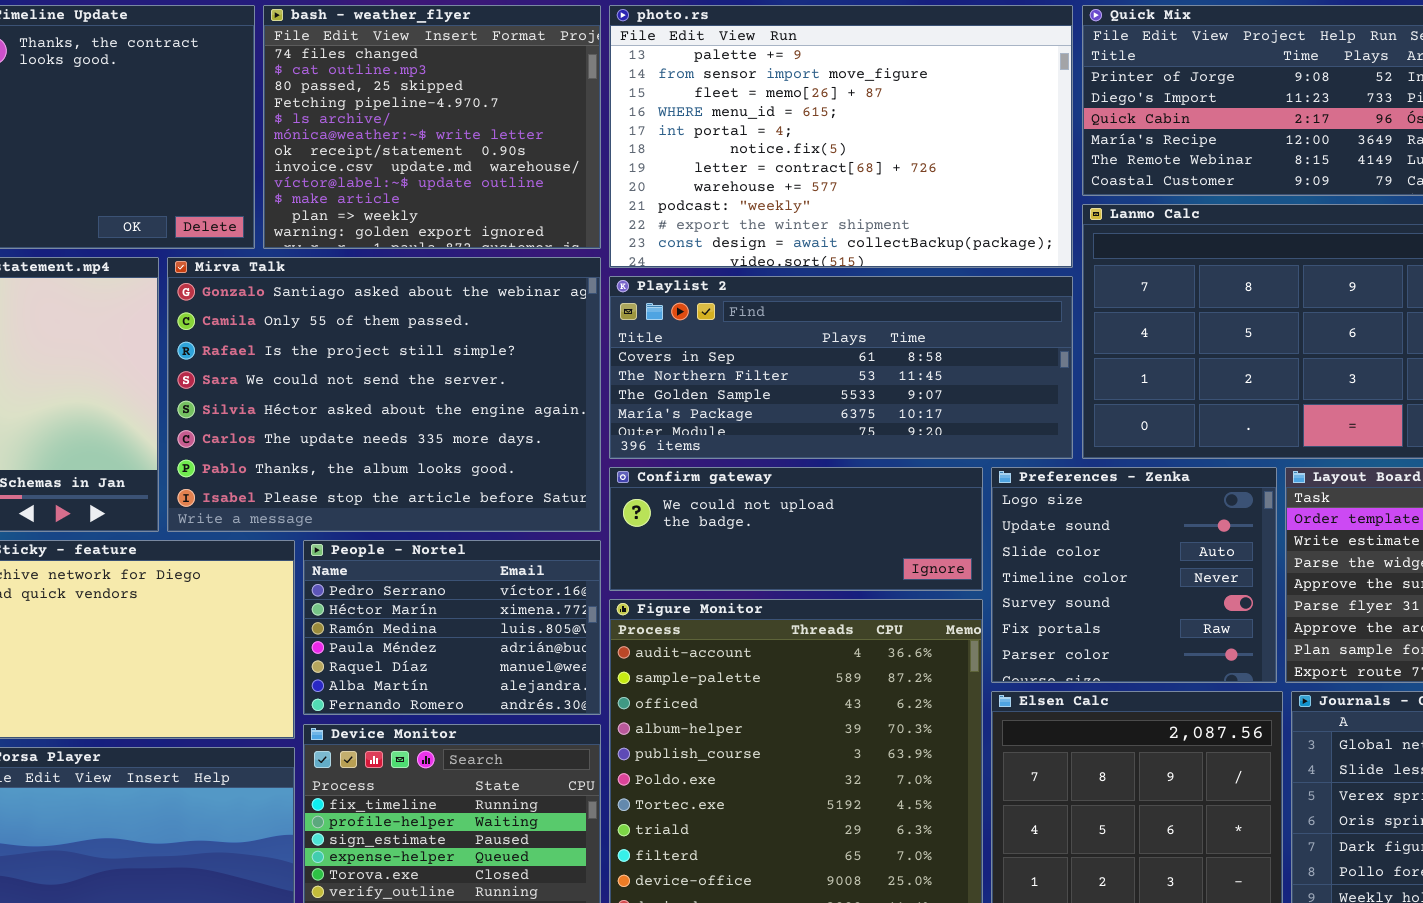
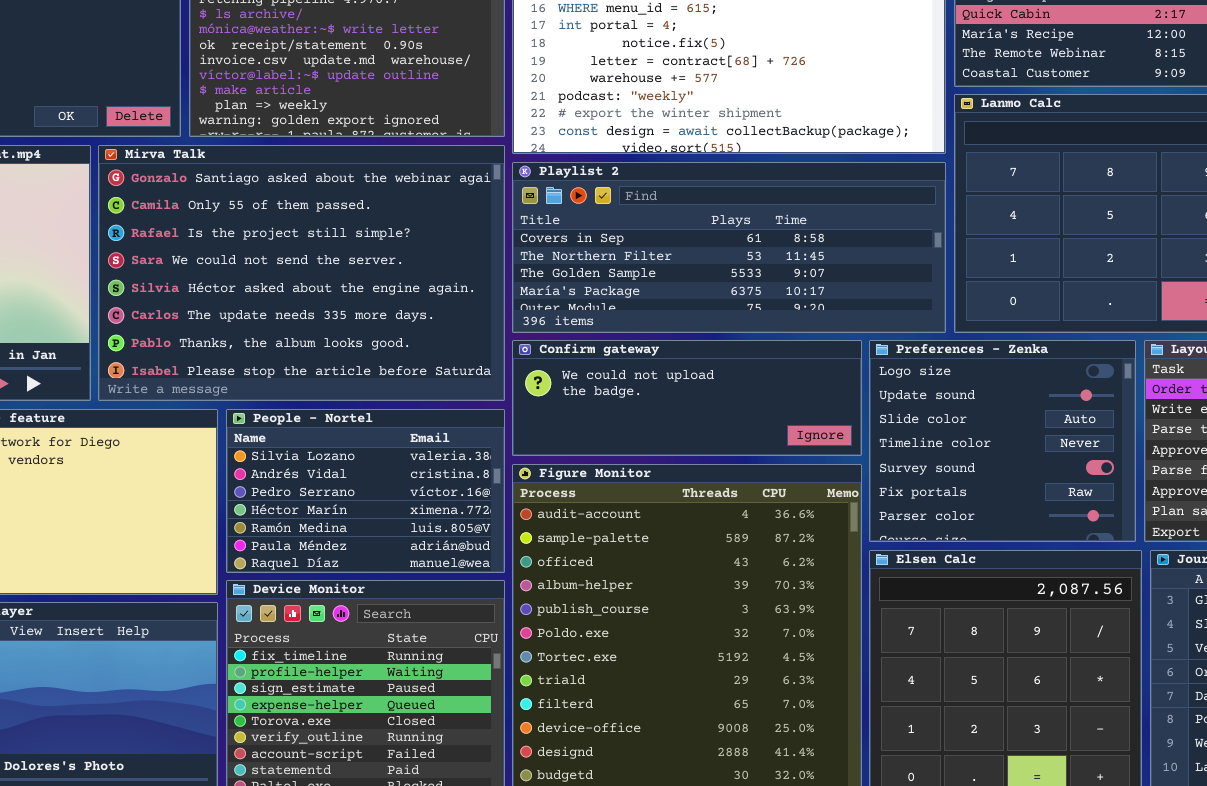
People - Nortel: [303,540,601,715] -> [226,409,505,573], scrolled up 2 rows

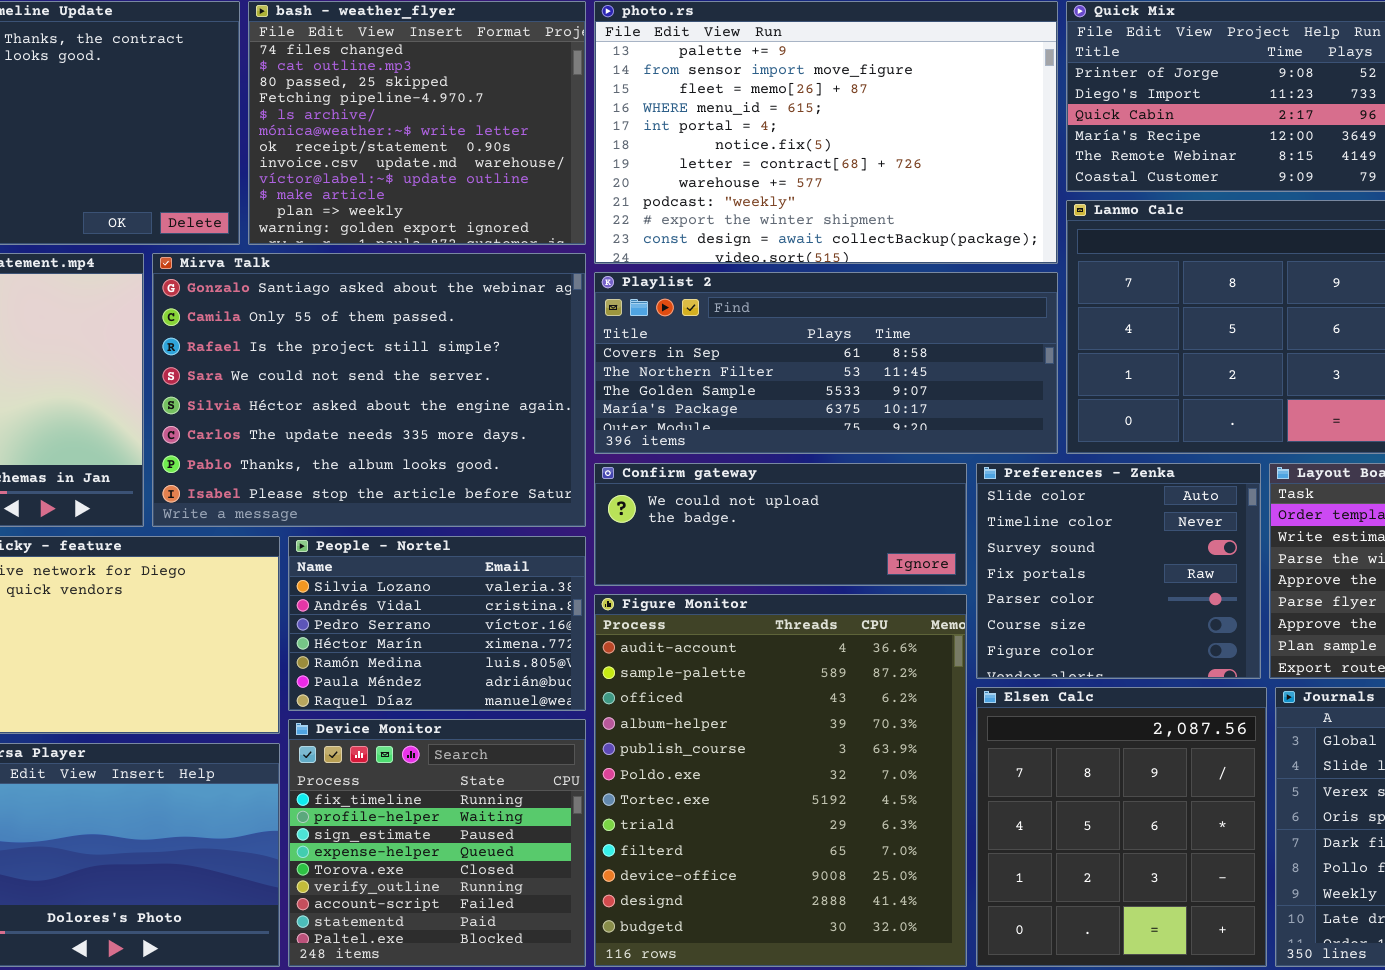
Preferences - Zenka: [869,340,1136,542] -> [976,463,1261,679], scrolled down 2 rows

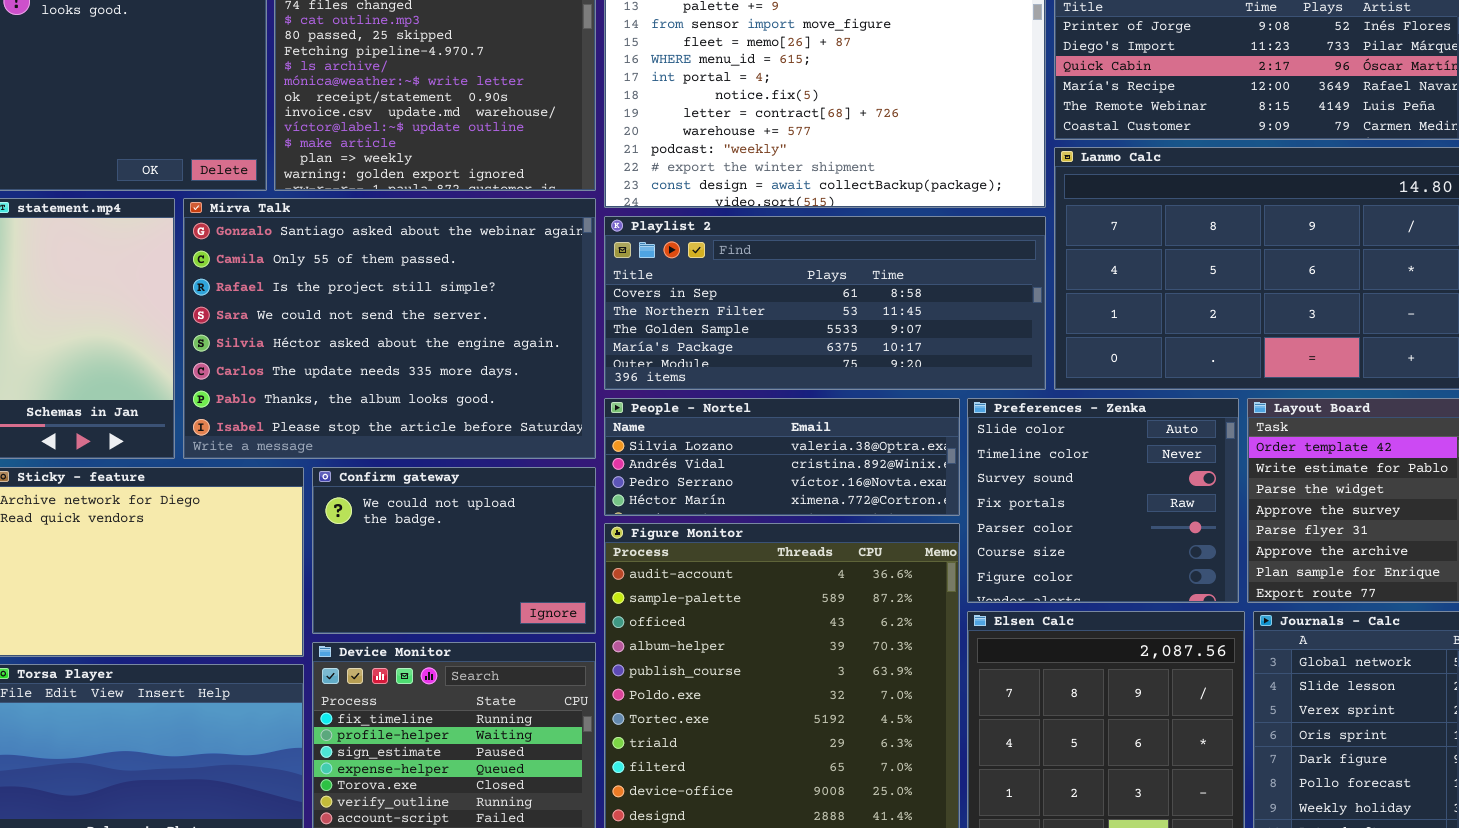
Confirm gateway: [594,463,967,586] -> [312,467,596,634], moved, resized
People - Nortel: [288,536,586,711] -> [604,398,960,516], moved, resized

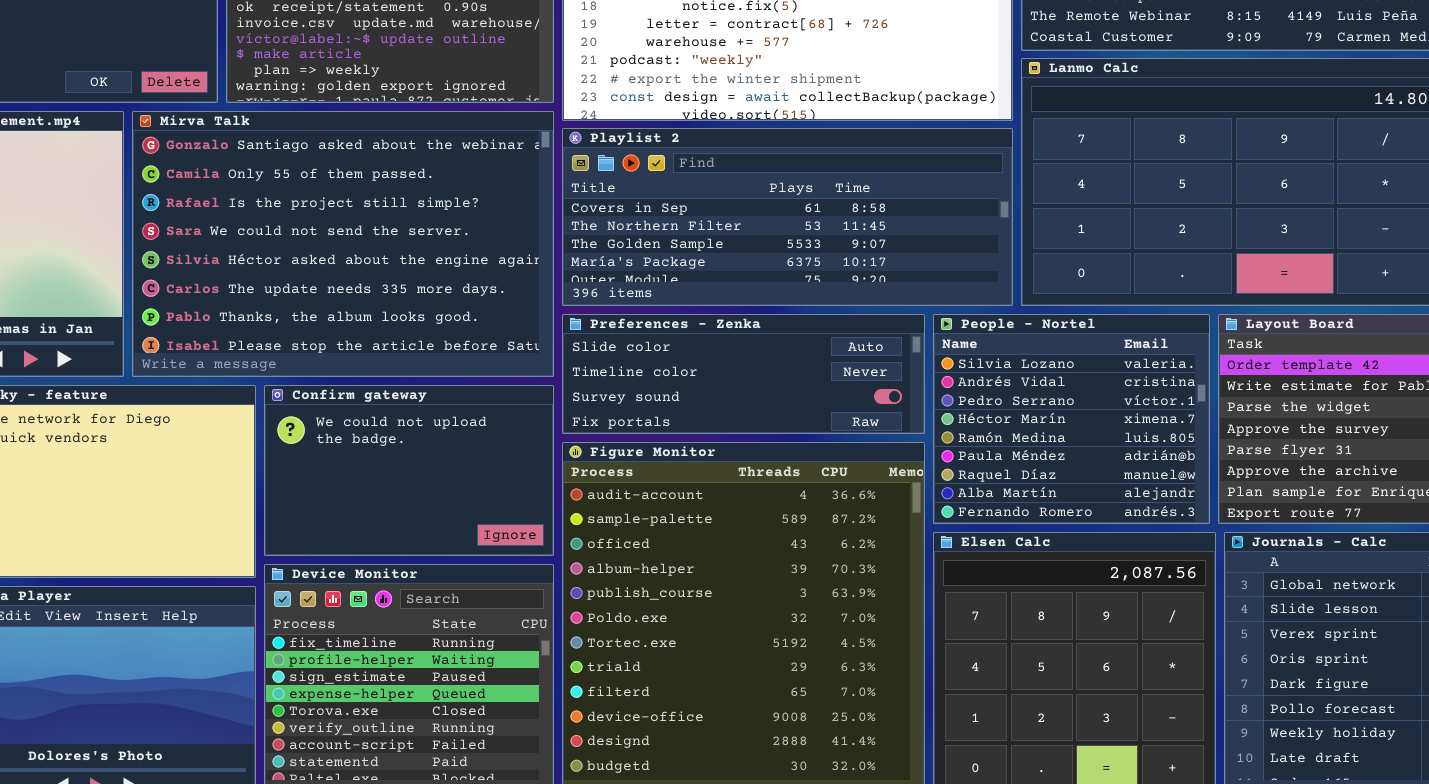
People - Nortel: [604,398,960,516] -> [933,314,1210,524], moved, resized
Preferences - Zenka: [967,398,1239,603] -> [562,314,925,434], moved, resized

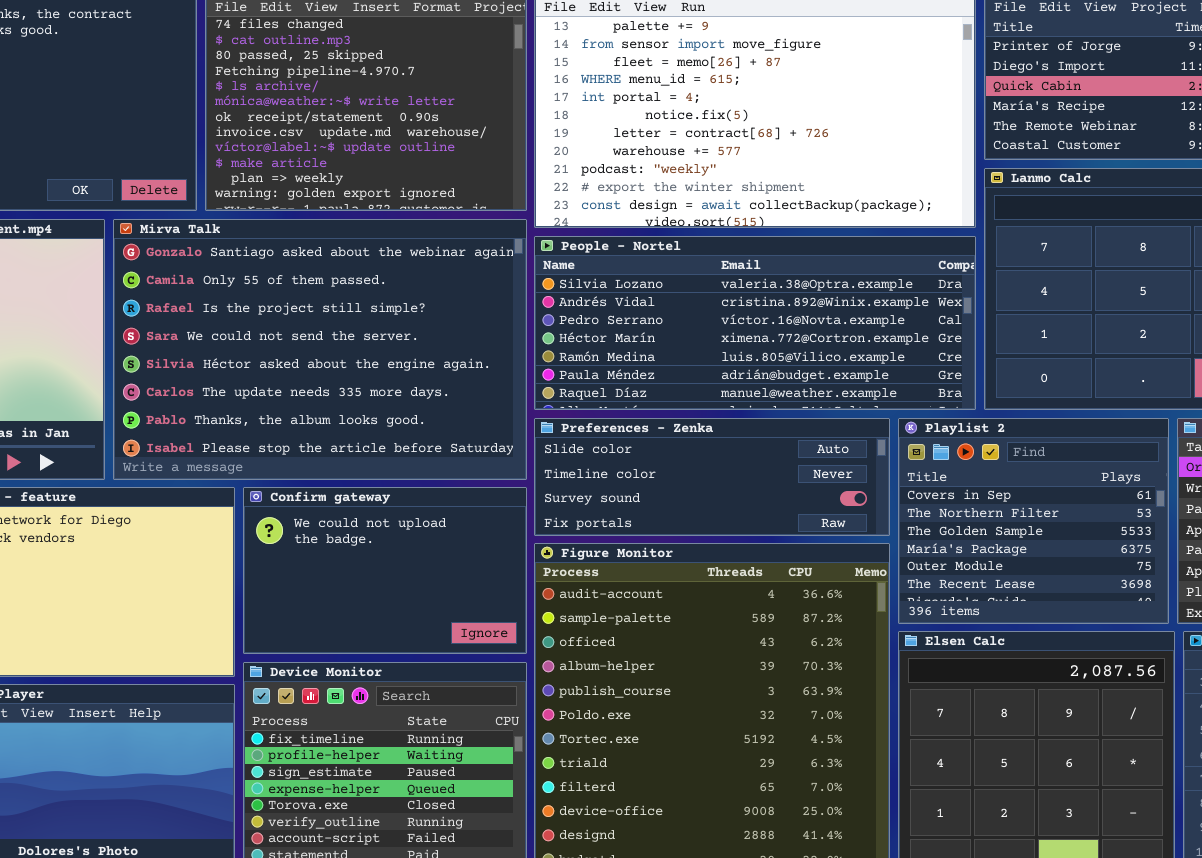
Playlist 2: [562,128,1013,306] -> [898,418,1169,624], moved, resized
People - Nortel: [933,314,1210,524] -> [534,236,976,410], moved, resized

